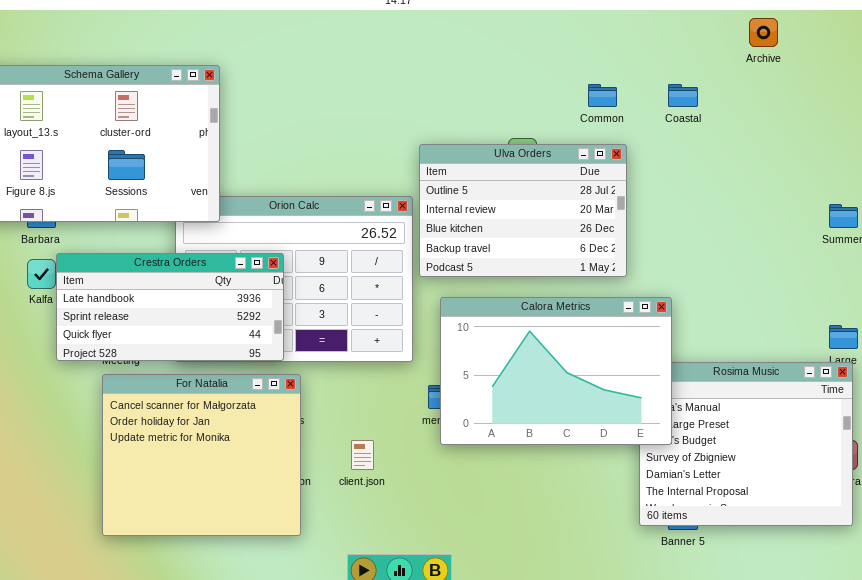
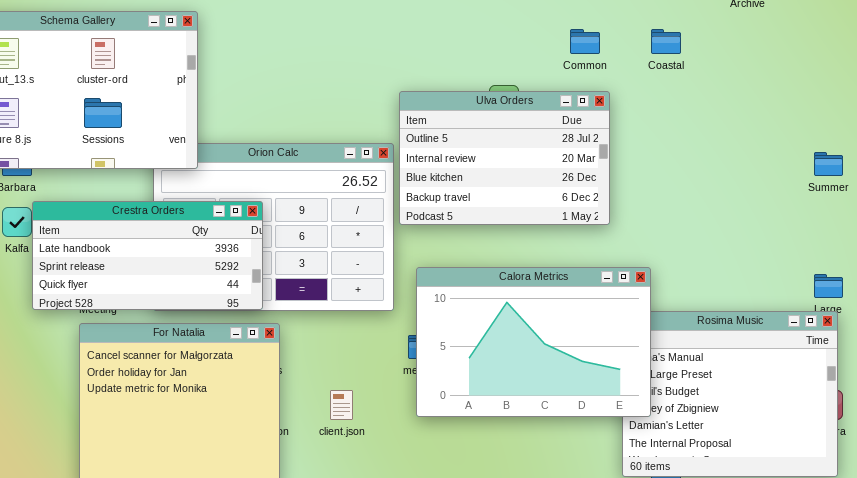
Calora Metrics: [440,297,672,445] -> [416,267,651,417], moved

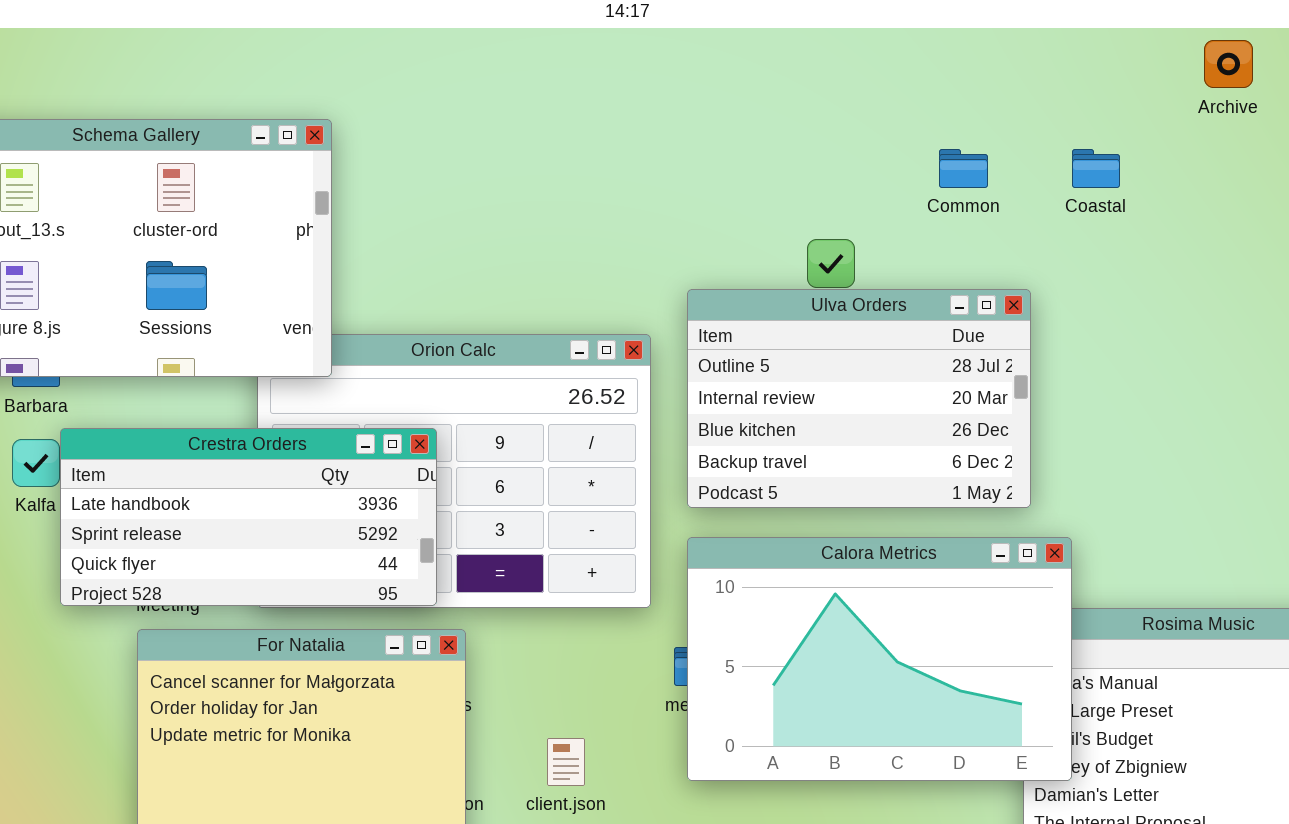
Ulva Orders: [399,91,610,225] -> [687,289,1031,508], moved

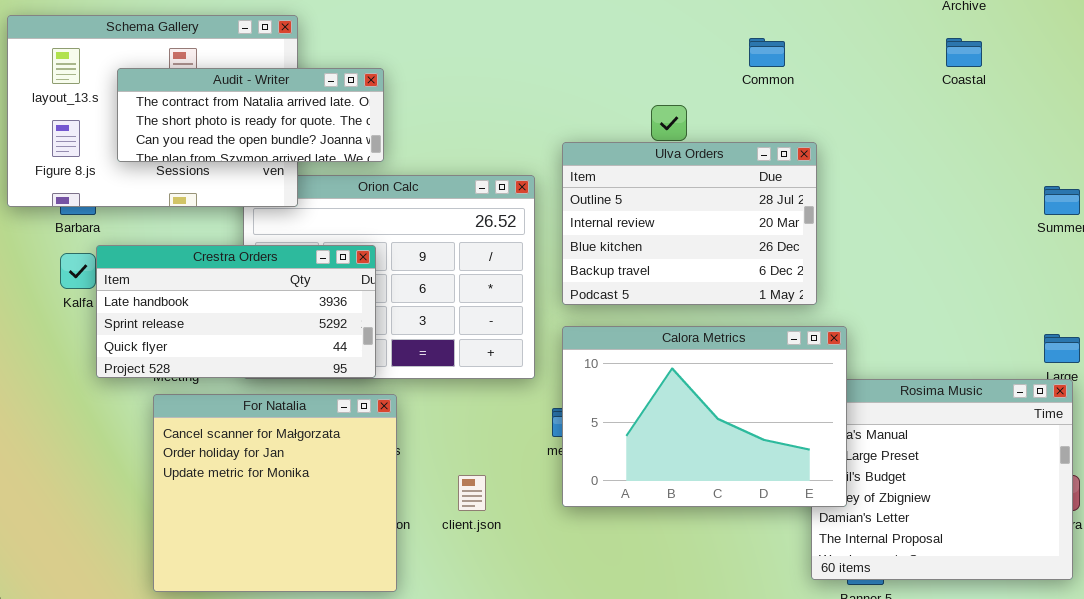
Coastal: [1072,149,1120,188] -> [946,38,982,67], moved
Audit - Writer: none -> [117,68,384,162], opened

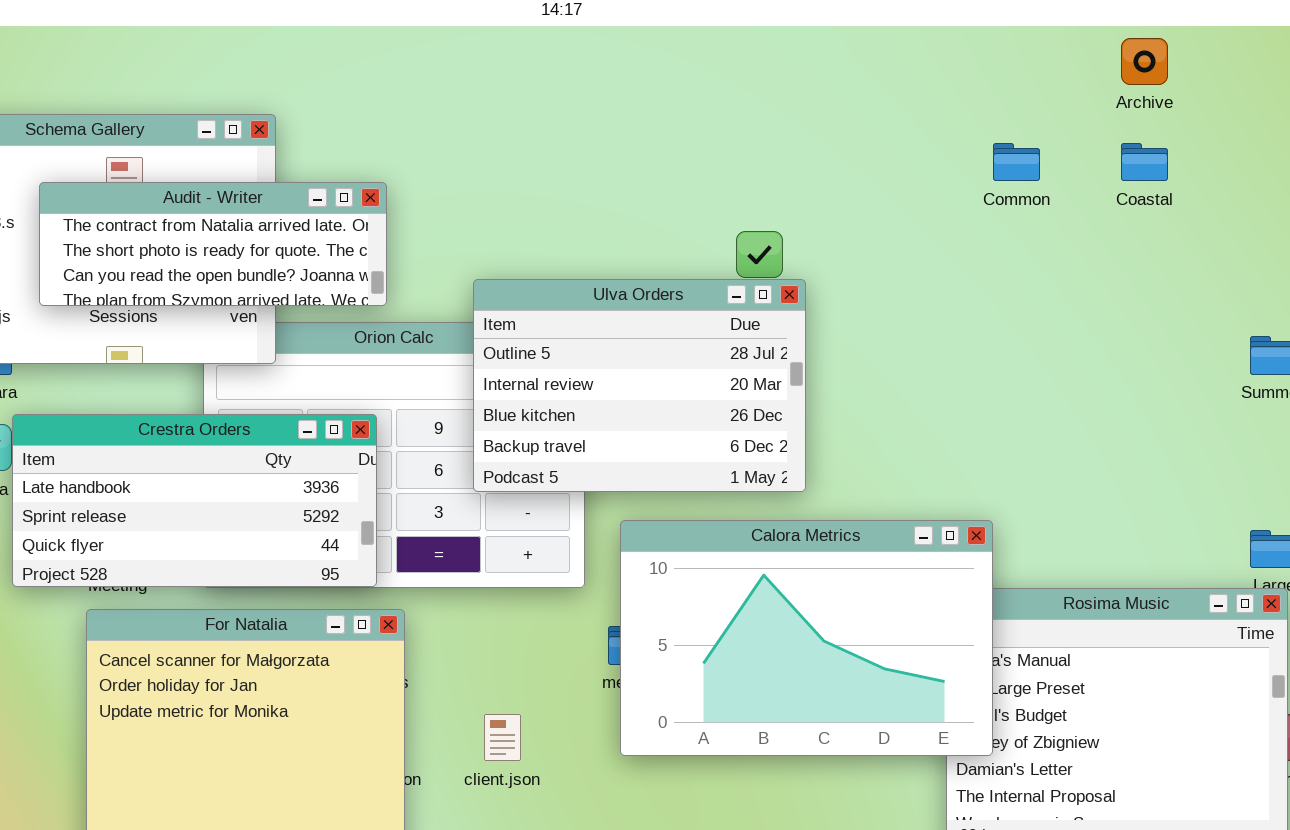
Common: [749,38,785,67] -> [993,143,1040,181], moved
Ulva Orders: [562,142,817,305] -> [473,279,806,492], moved

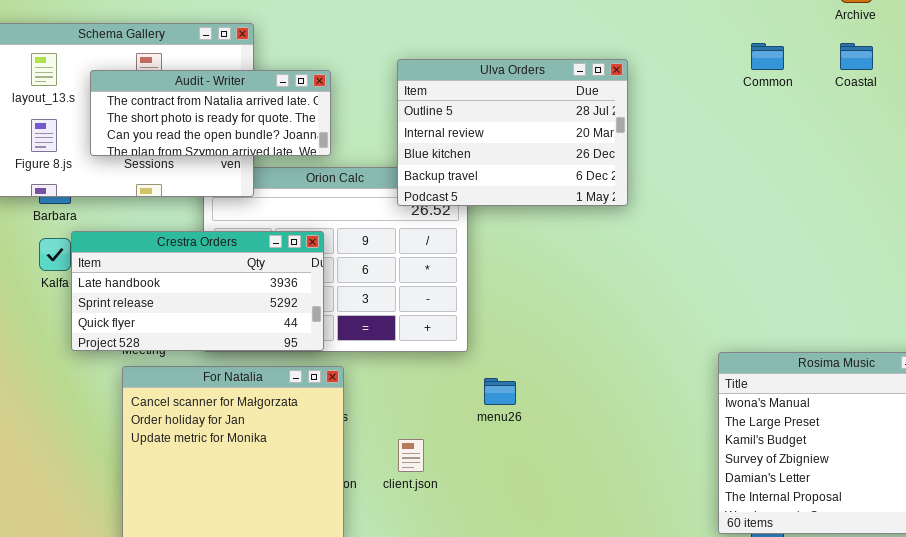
Ulva Orders: [473,279,806,492] -> [397,59,628,206], moved
Calora Metrics: [620,520,993,756] -> none, closed

